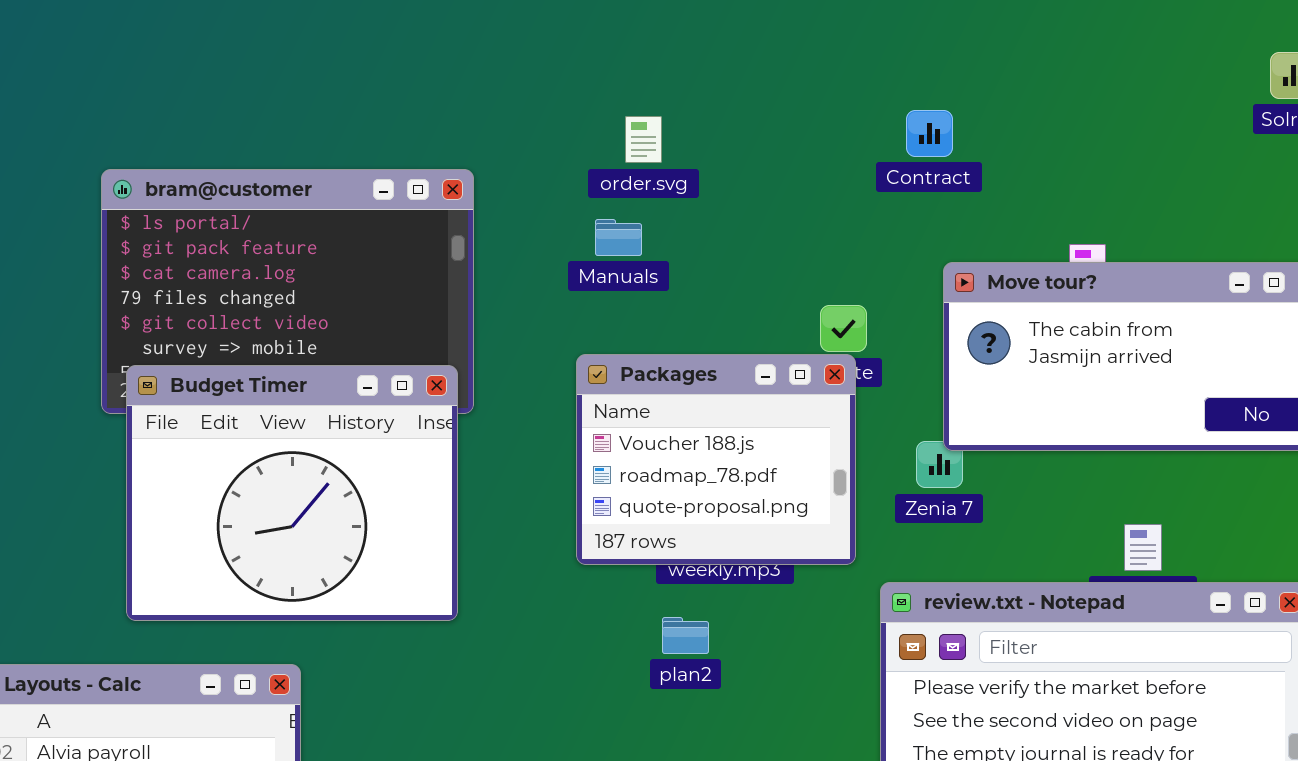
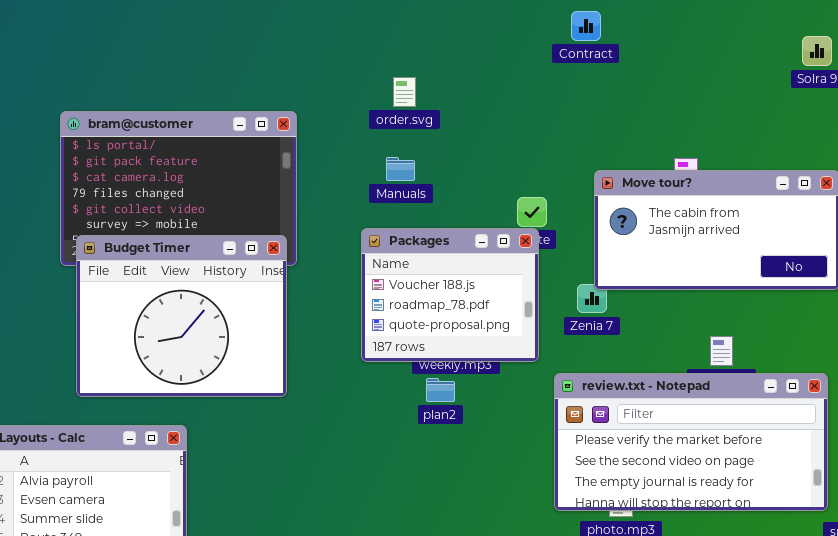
Contract: [906,110,953,157] -> [571,11,601,41], moved
Manuals: [595,219,642,256] -> [386,157,415,181], moved
plan2: [662,617,709,654] -> [426,378,455,402], moved

